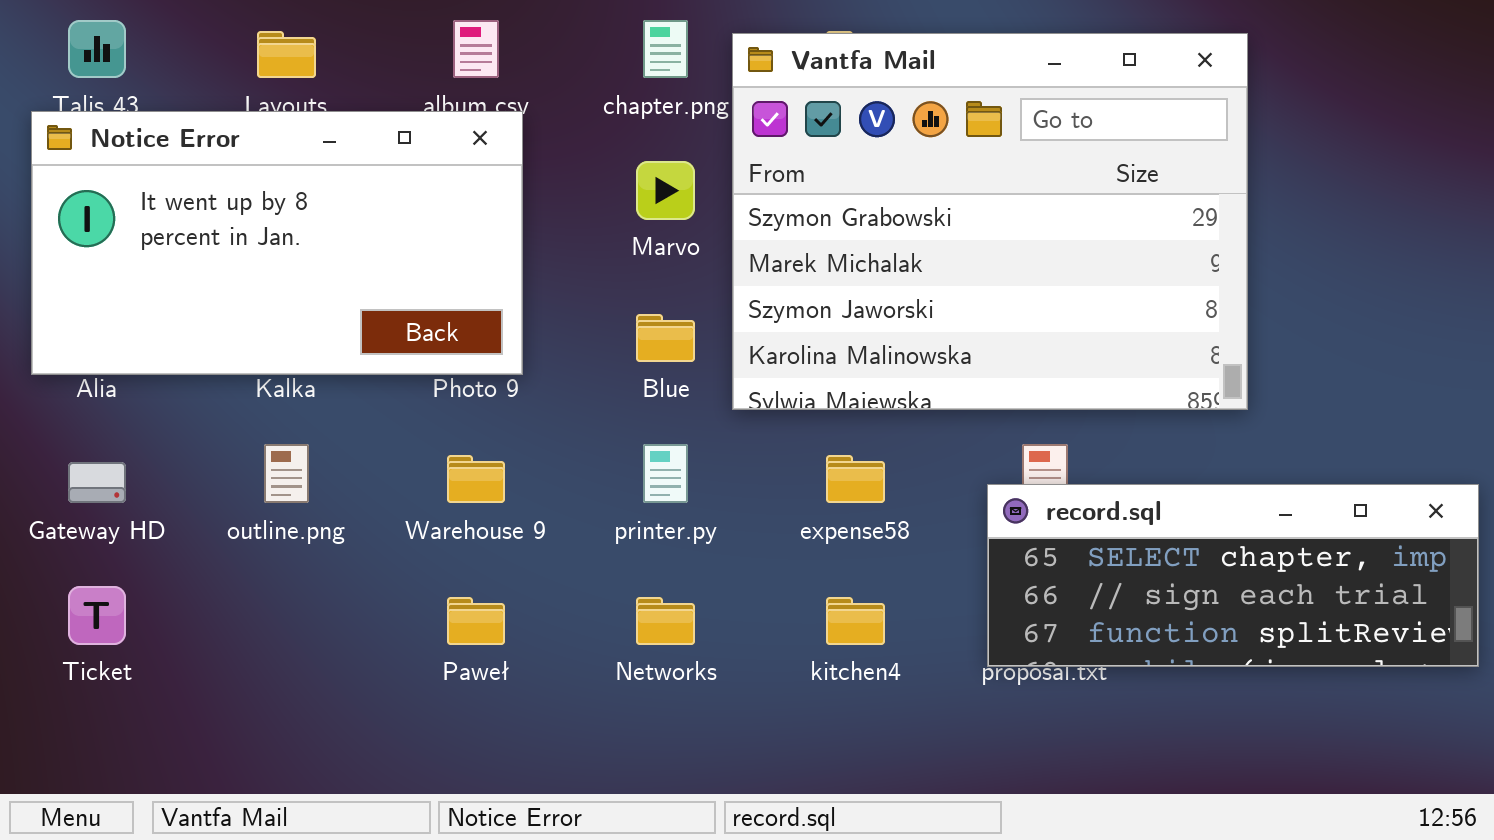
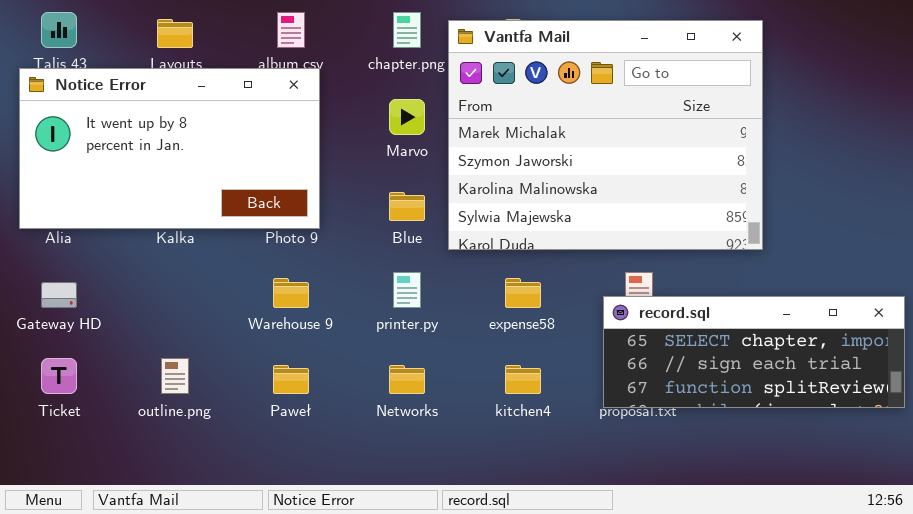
Vantfa Mail: [732,33,1248,410] -> [448,20,763,250], scrolled down 1 row
outline.png: [264,444,309,503] -> [161,358,189,394], moved

